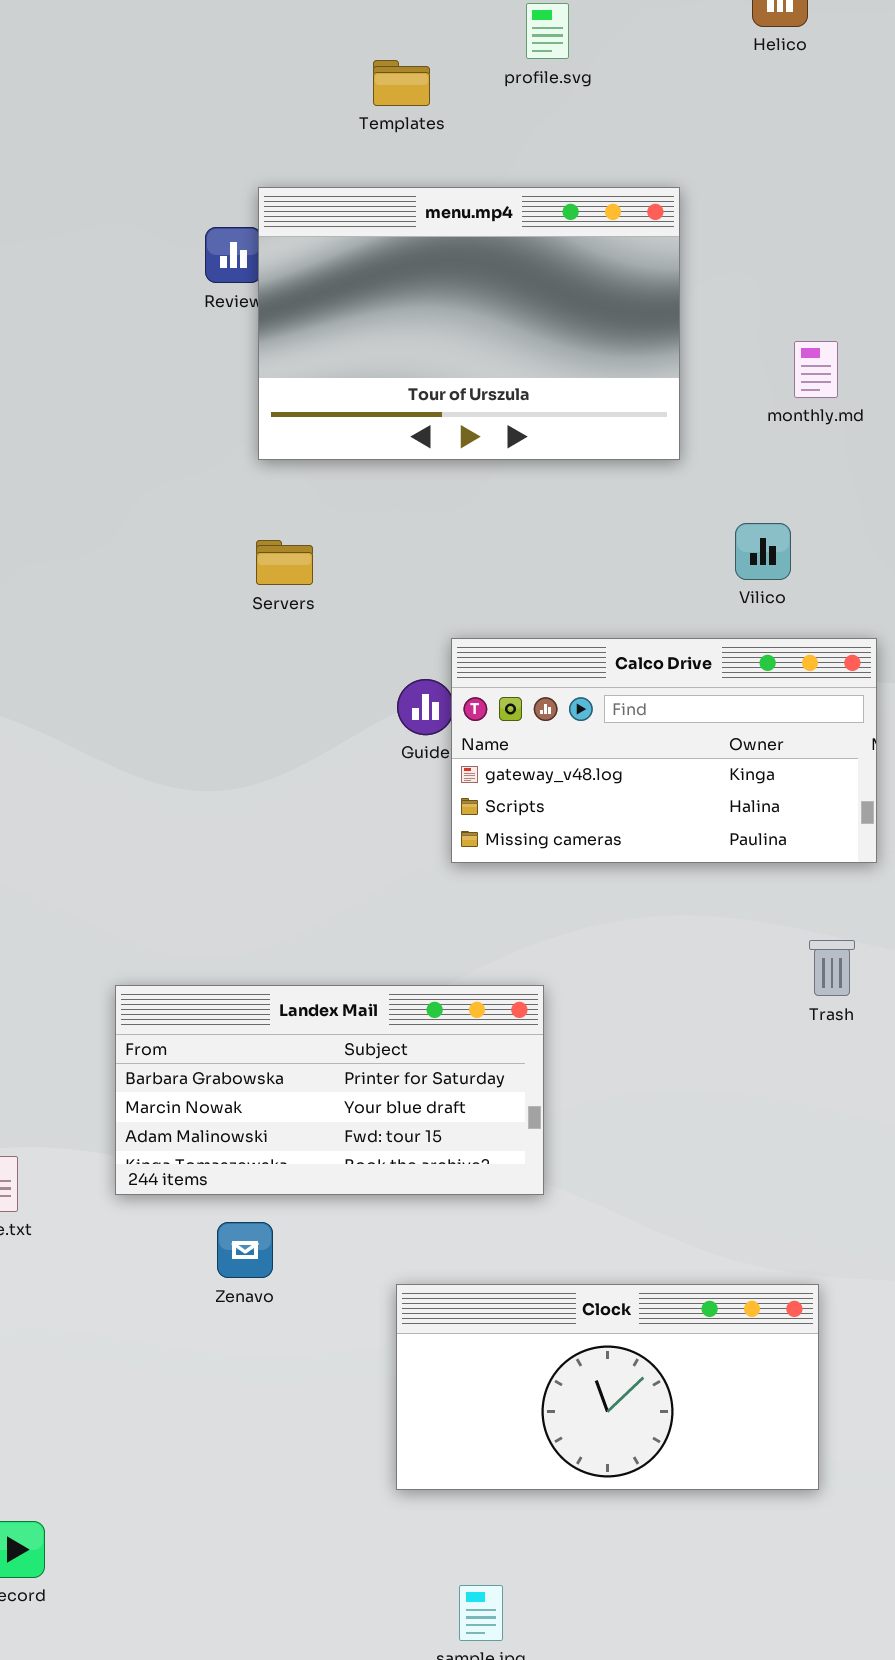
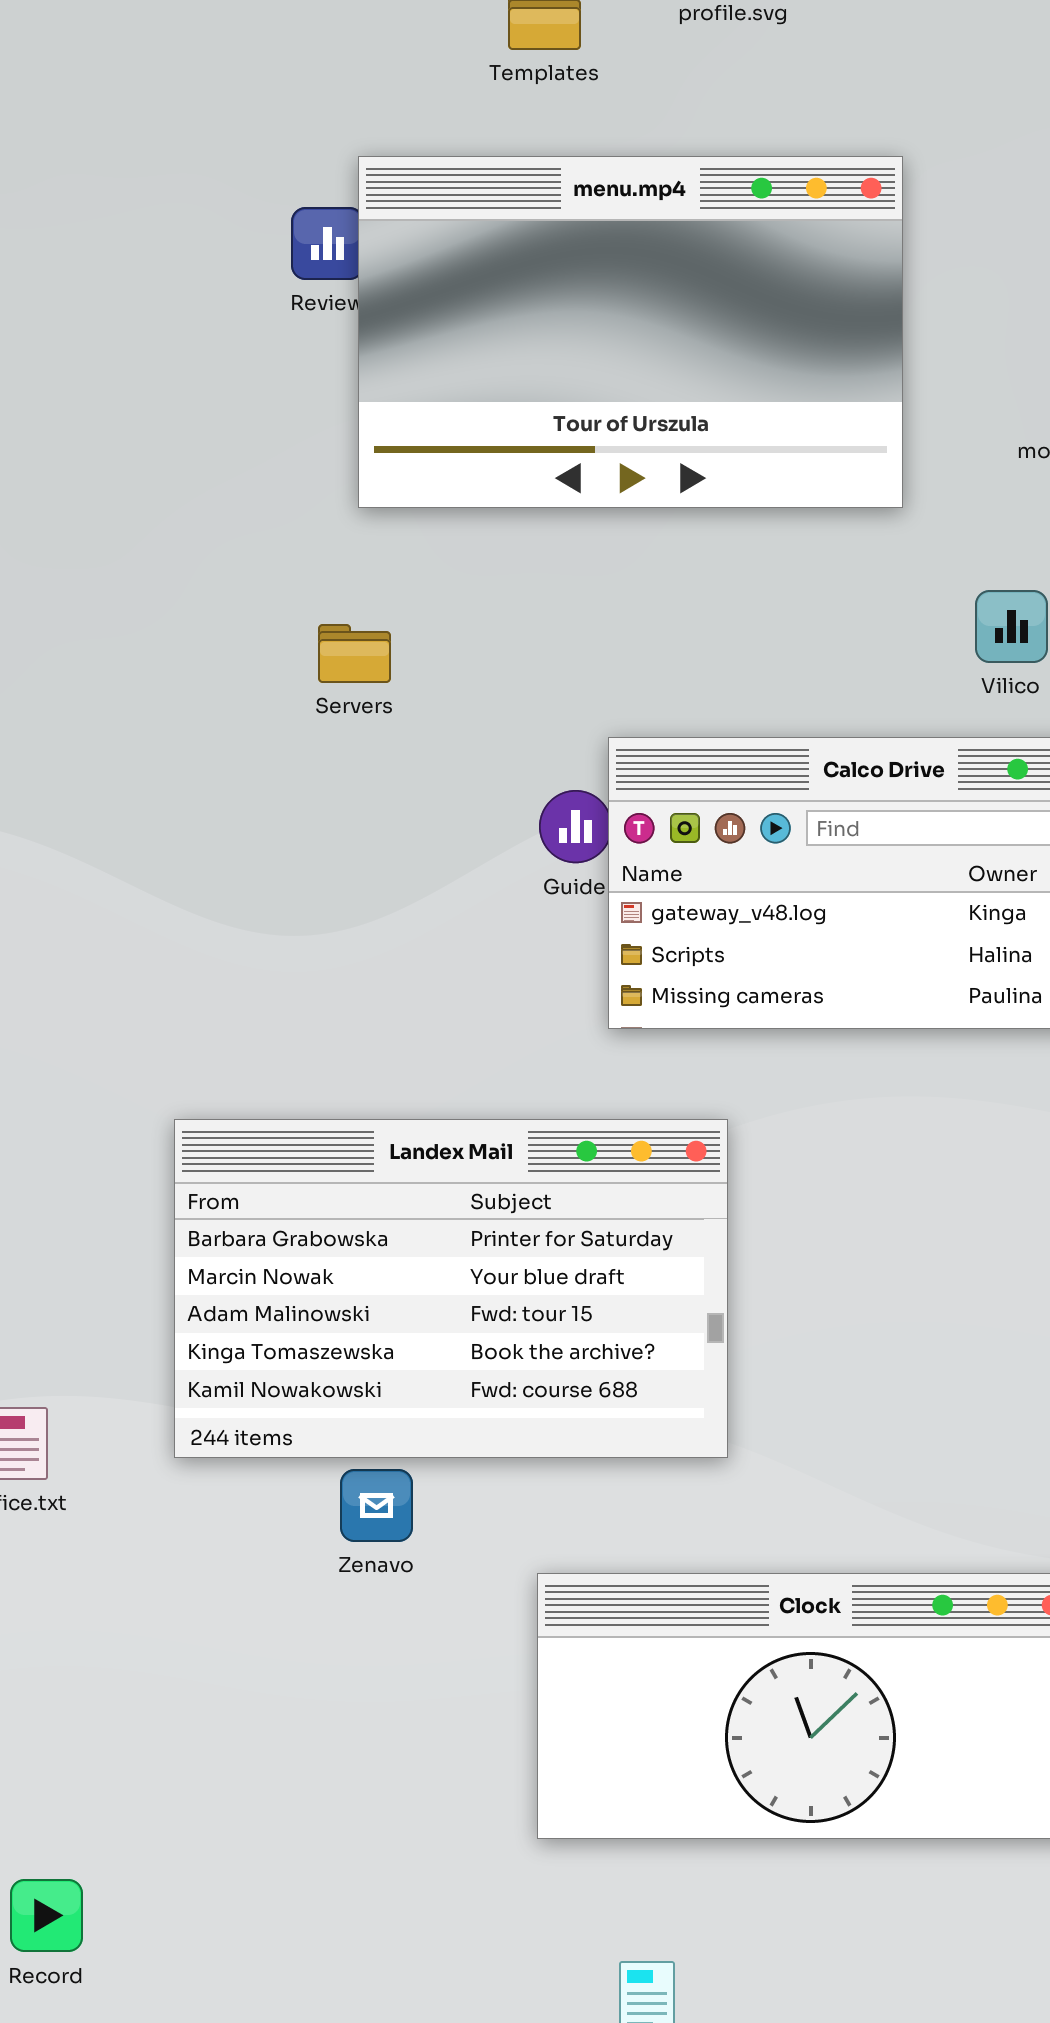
Servers: [256,540,313,585] -> [318,624,391,683], moved
Landex Mail: [115,985,544,1195] -> [174,1119,728,1458], resized
Zenavo: [217,1222,273,1278] -> [340,1469,413,1542], moved

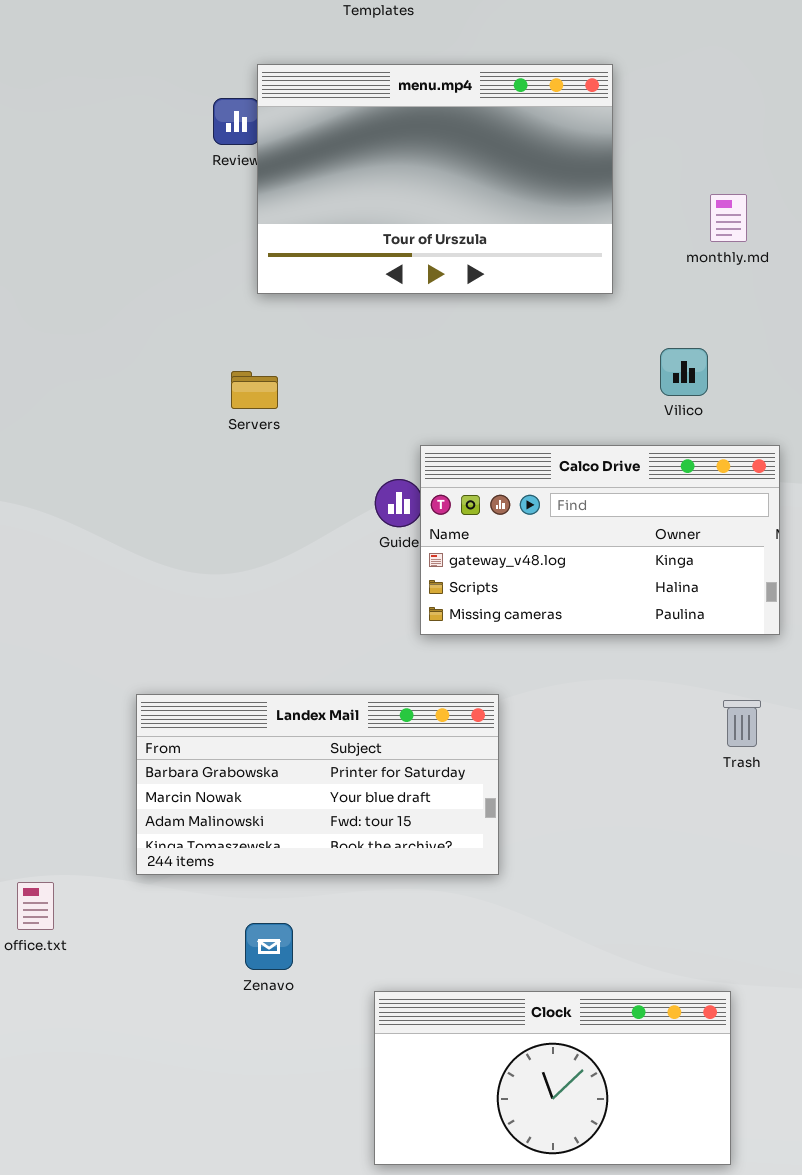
Landex Mail: [174,1119,728,1458] -> [136,694,499,875], resized

